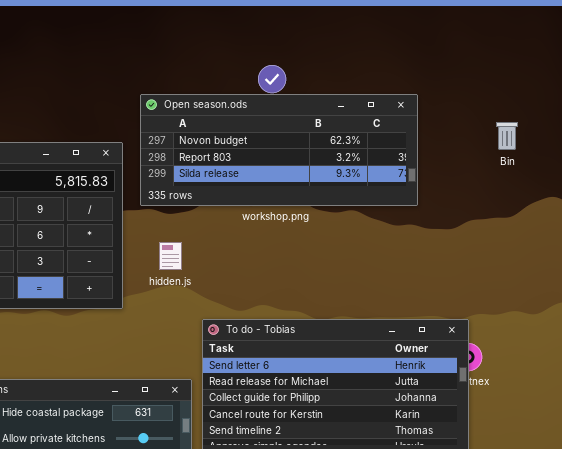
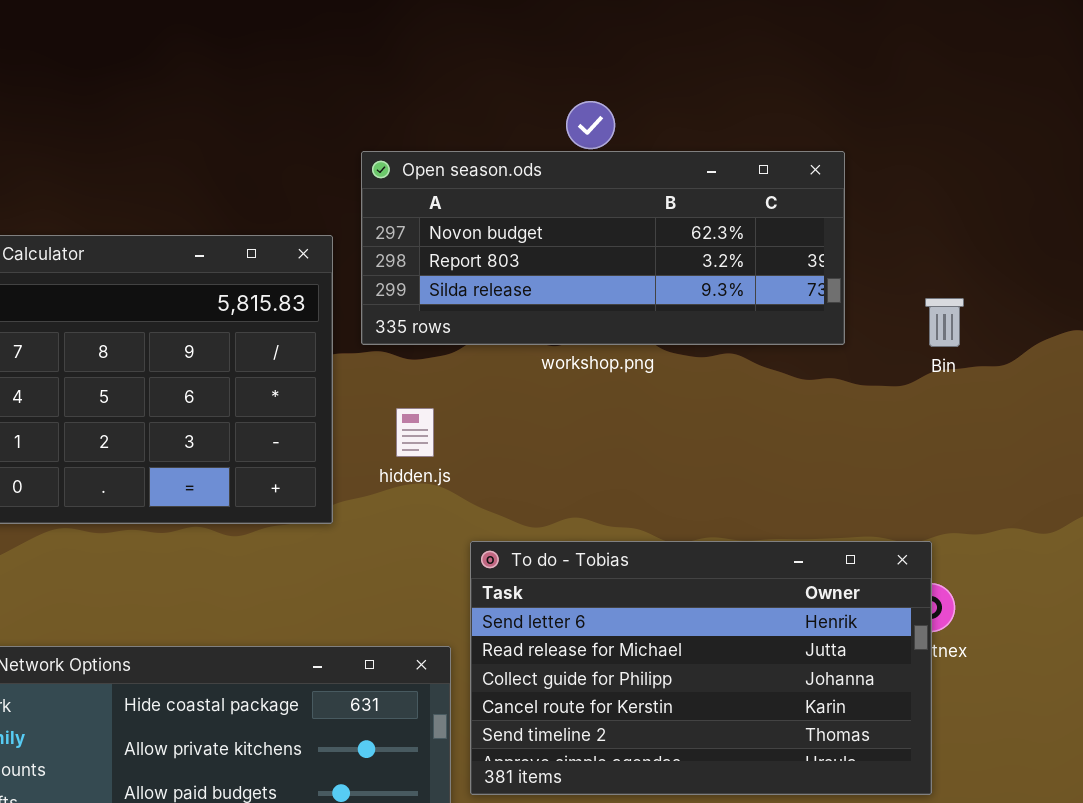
Bin: [496,122,518,150] -> [925,298,964,347], moved

